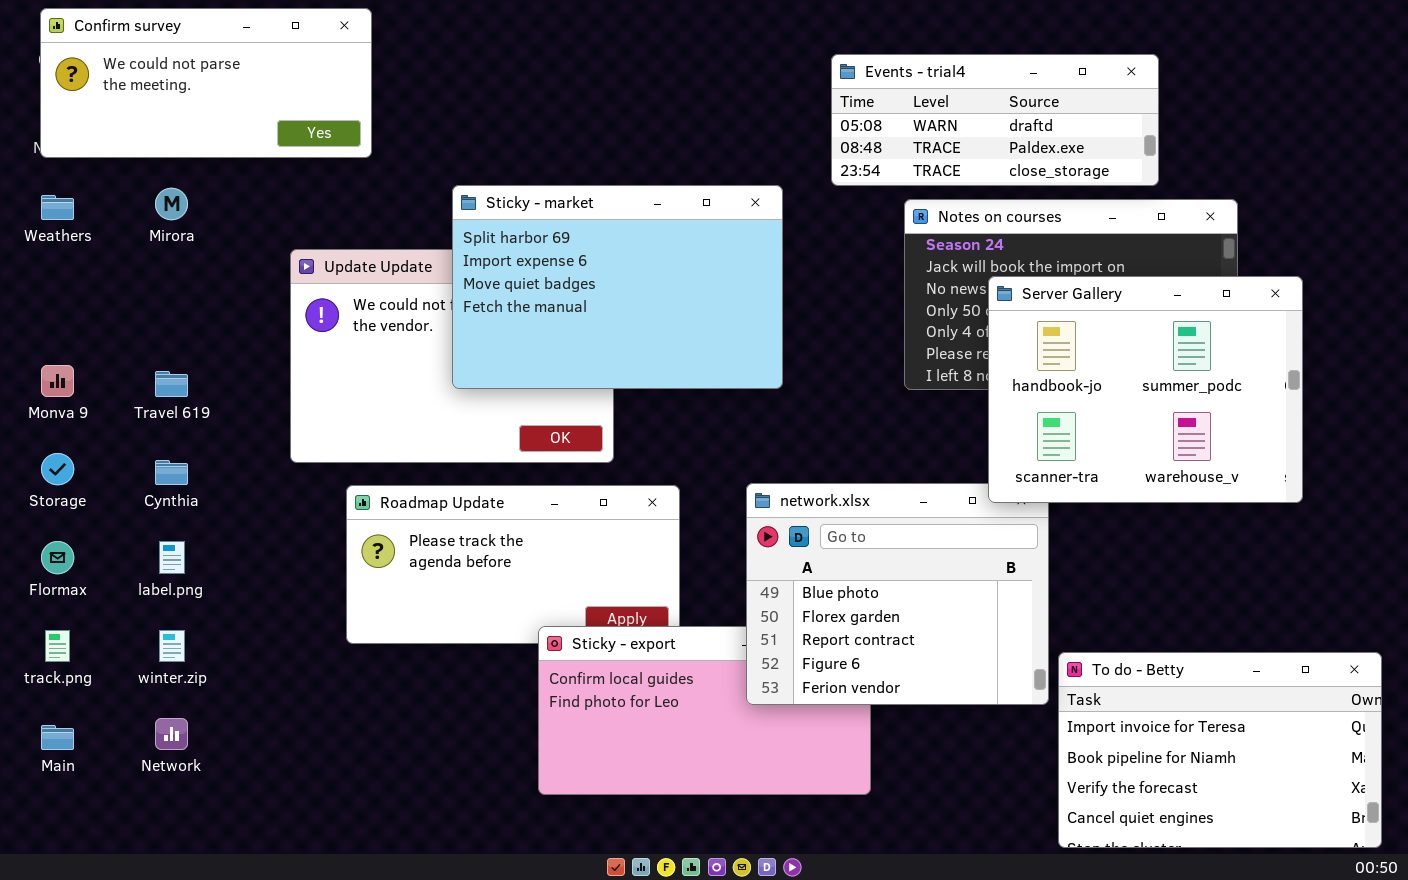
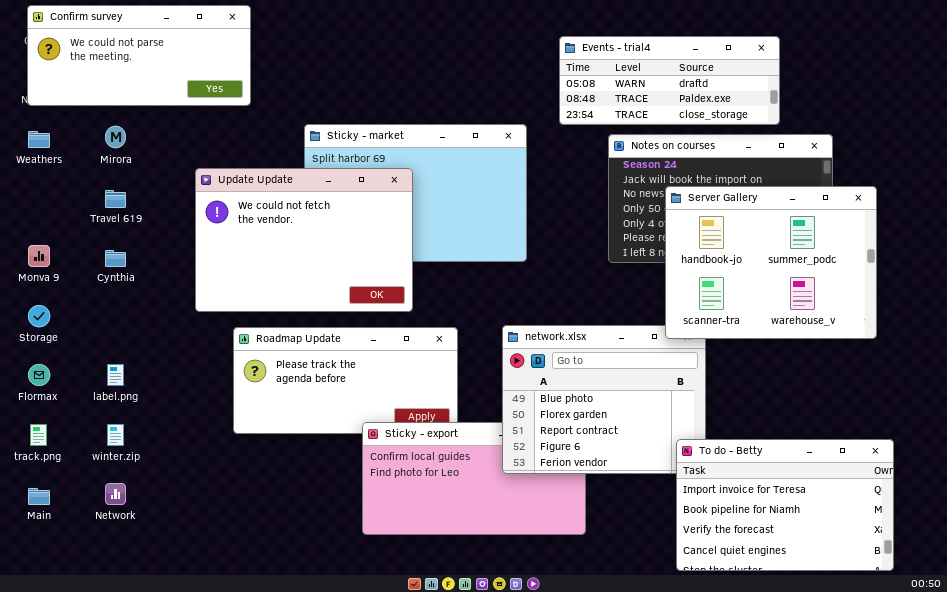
Update Update: [290,249,614,463] -> [195,168,413,312], raised
Travel 619: [155,371,188,397] -> [105,190,126,208], moved
Cynthia: [155,460,188,485] -> [105,250,126,267], moved
To do - Betty: [1058,652,1382,848] -> [676,439,894,571], moved

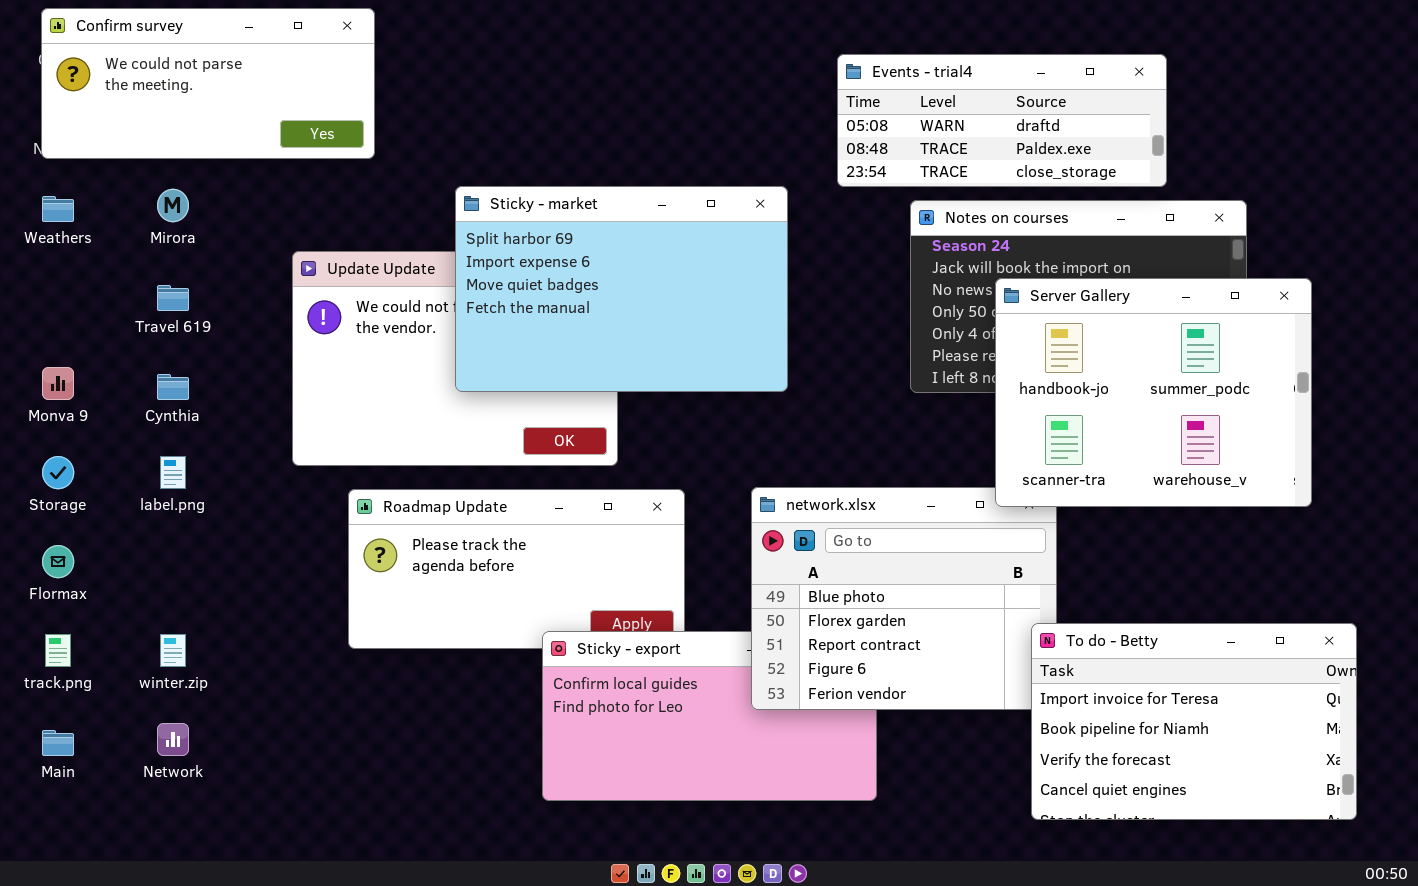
Sticky - market: [304,124,527,262] -> [455,186,788,392], raised
label.png: [107,364,124,386] -> [160,456,186,489], moved
To do - Betty: [676,439,894,571] -> [1031,623,1357,820], moved

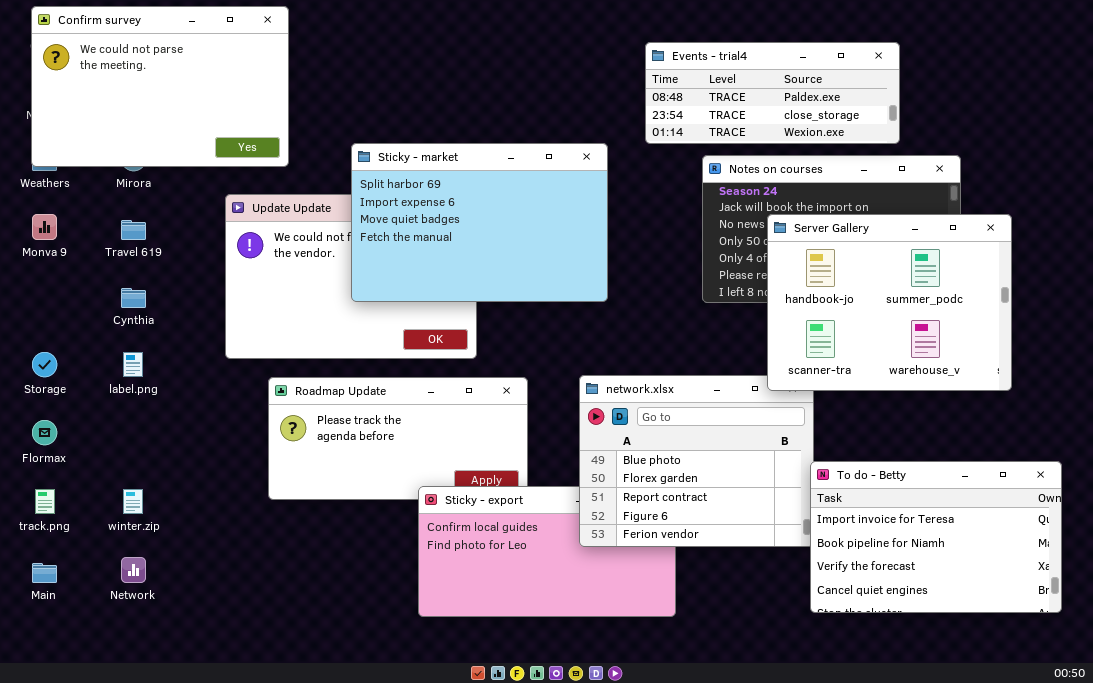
Confirm survey: [41,8,375,159] -> [31,6,289,167], resized
Events - trial4: [837,54,1167,187] -> [645,42,900,144], scrolled down 1 row
Monva 9: [42,367,74,400] -> [32,214,57,240], moved
To do - Betty: [1031,623,1357,820] -> [810,461,1062,613], moved

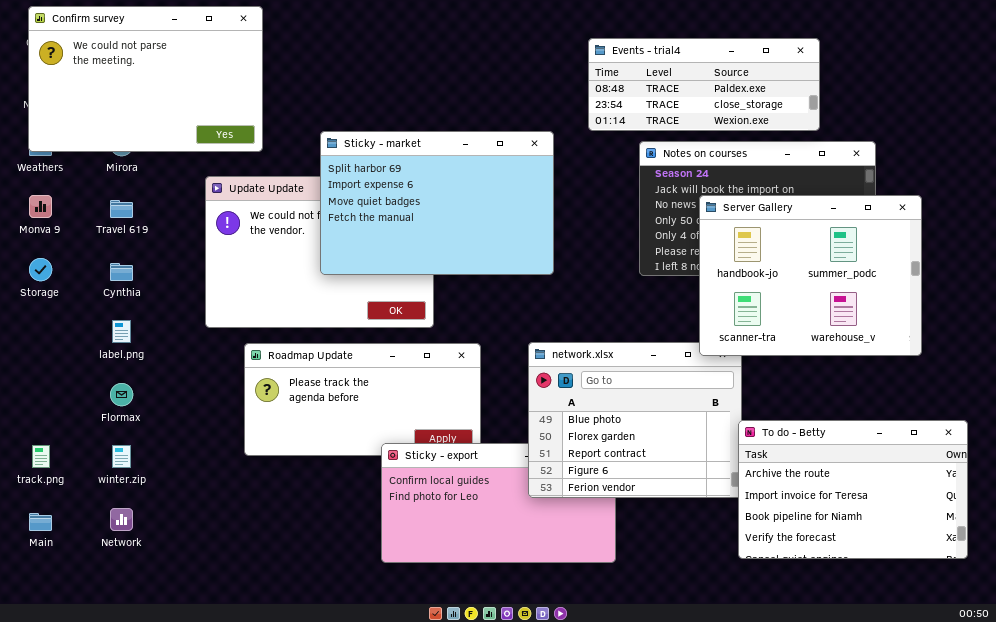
Storage: [32,352,57,377] -> [29,258,52,281], moved
Flormax: [32,420,57,445] -> [110,383,133,406], moved
To do - Betty: [810,461,1062,613] -> [738,420,968,559], scrolled up 1 row

